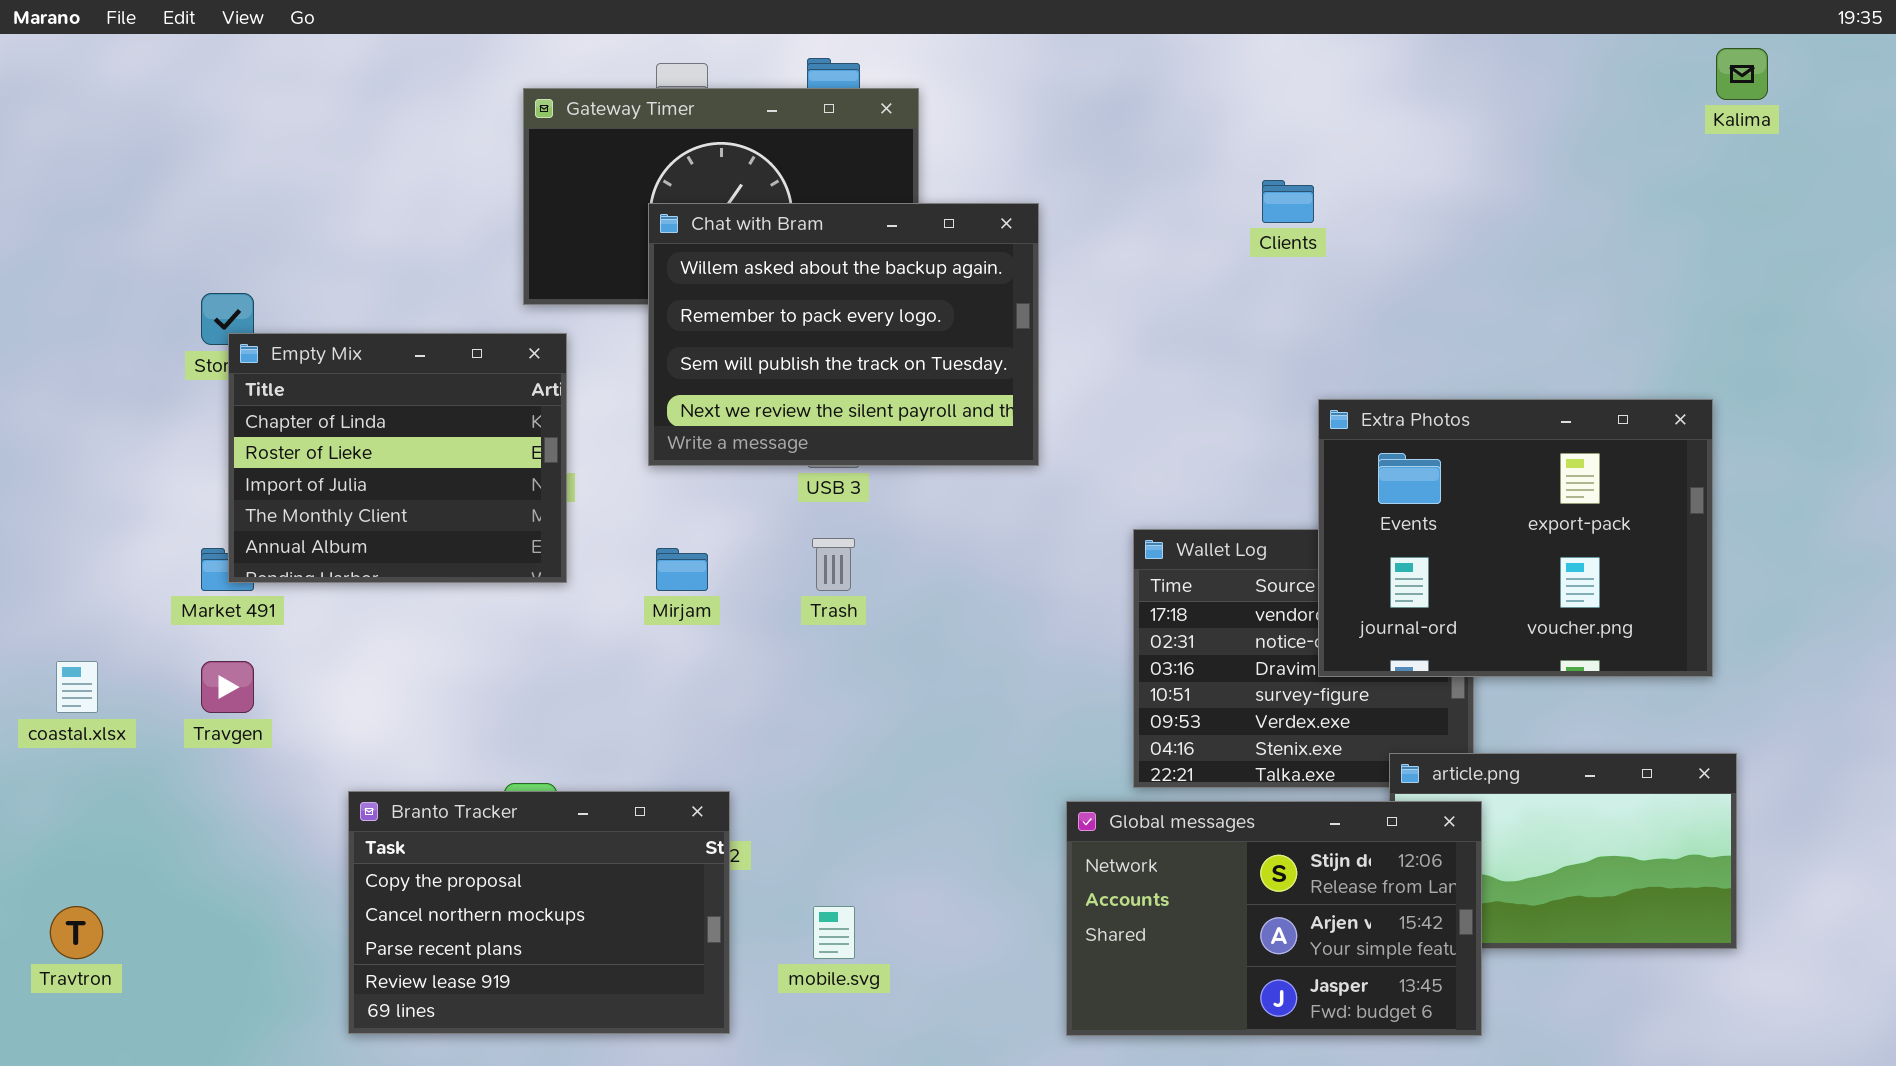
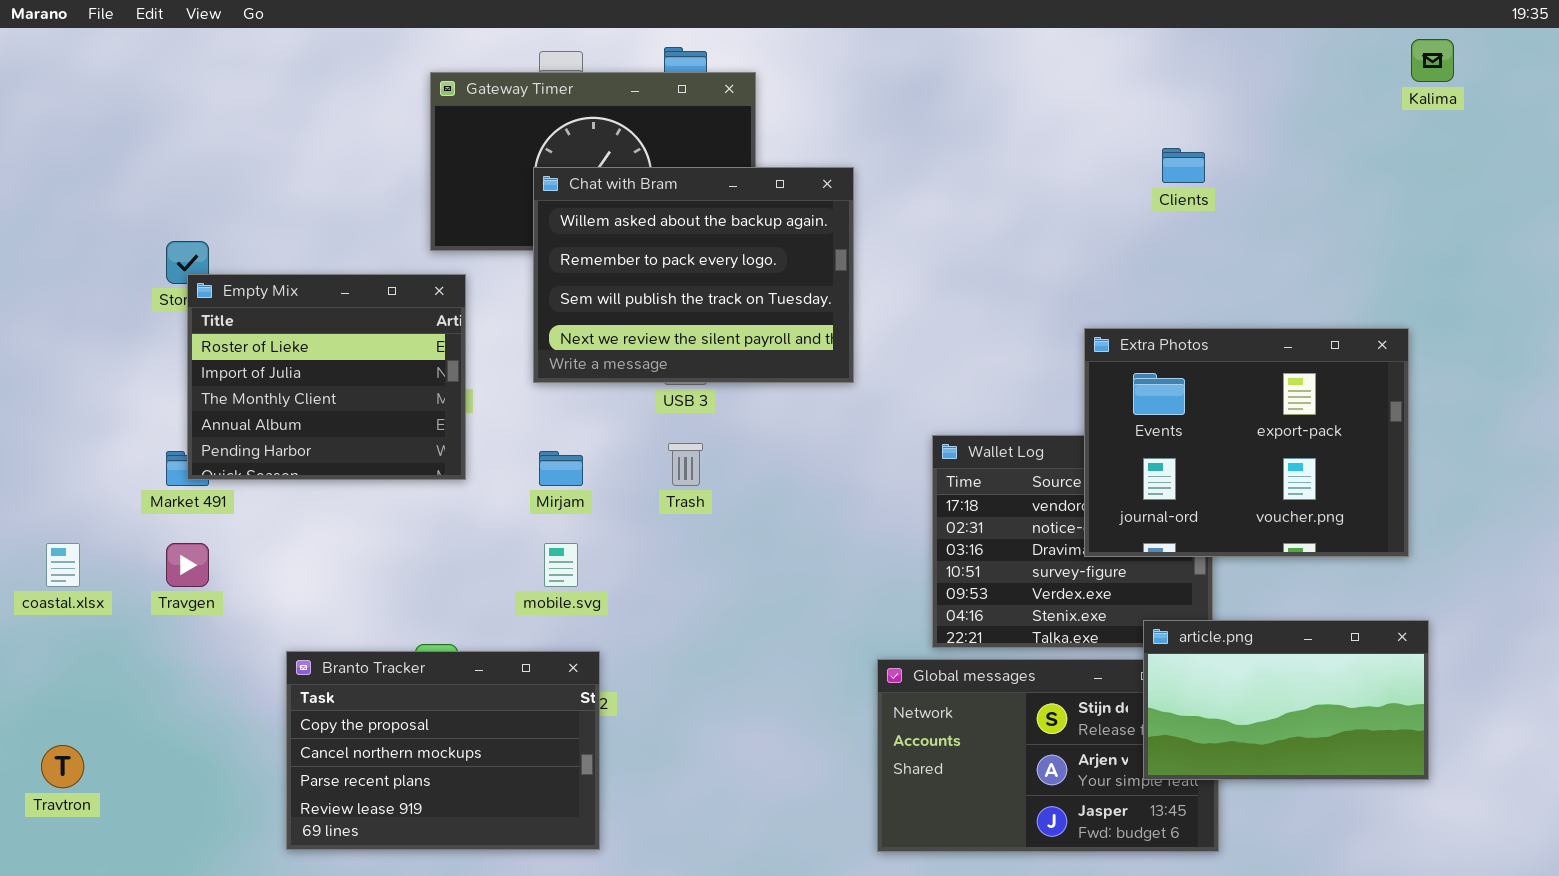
Clients: [1262,180,1314,223] -> [1162,148,1205,183], moved
Empty Mix: [228,333,567,583] -> [187,274,466,480], scrolled down 1 row
article.png: [1389,753,1737,949] -> [1143,620,1429,780], raised
mobile.svg: [813,906,855,959] -> [544,543,578,587], moved

